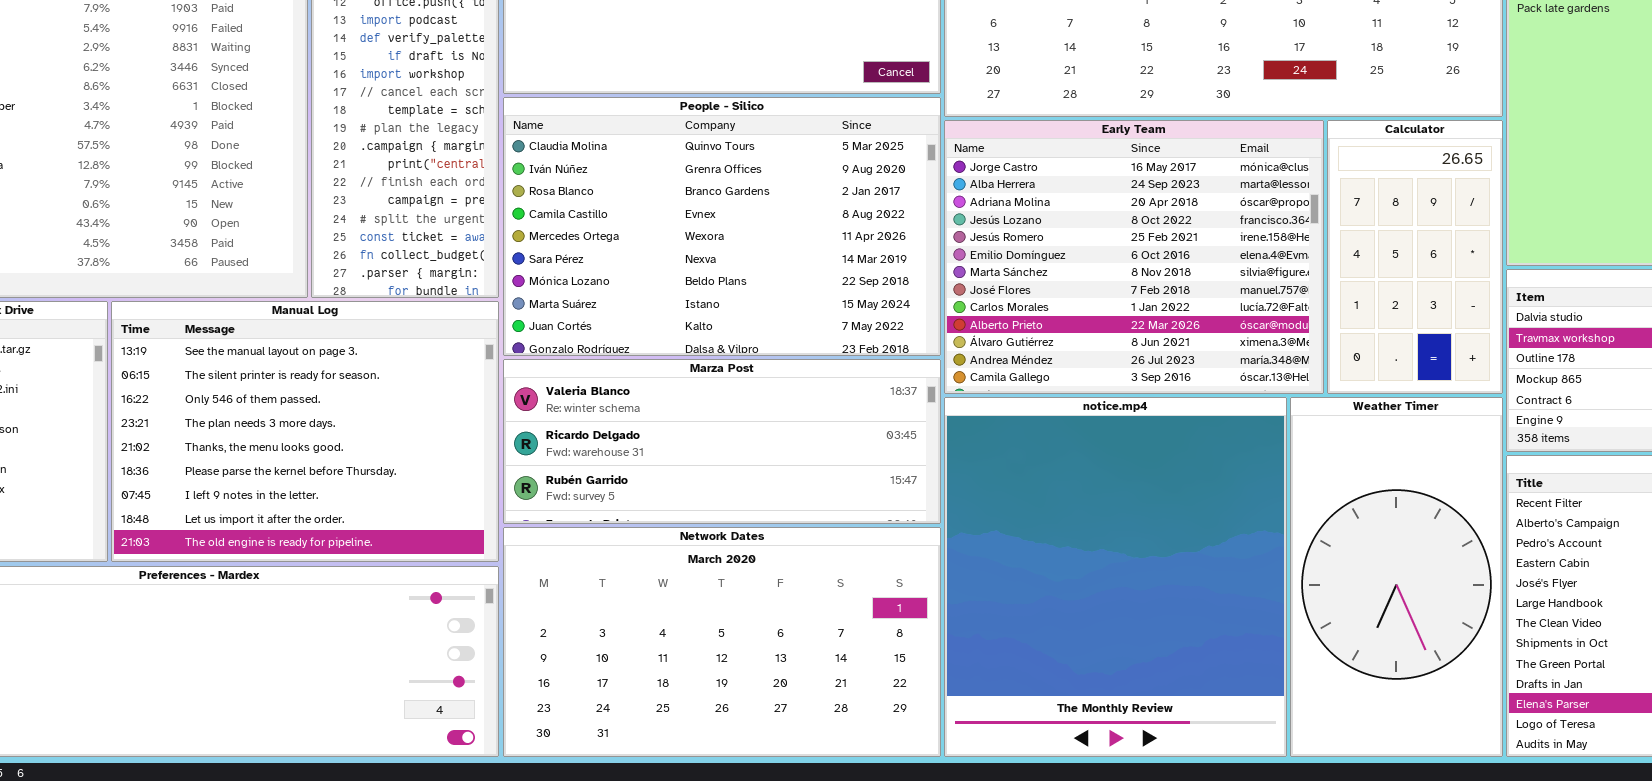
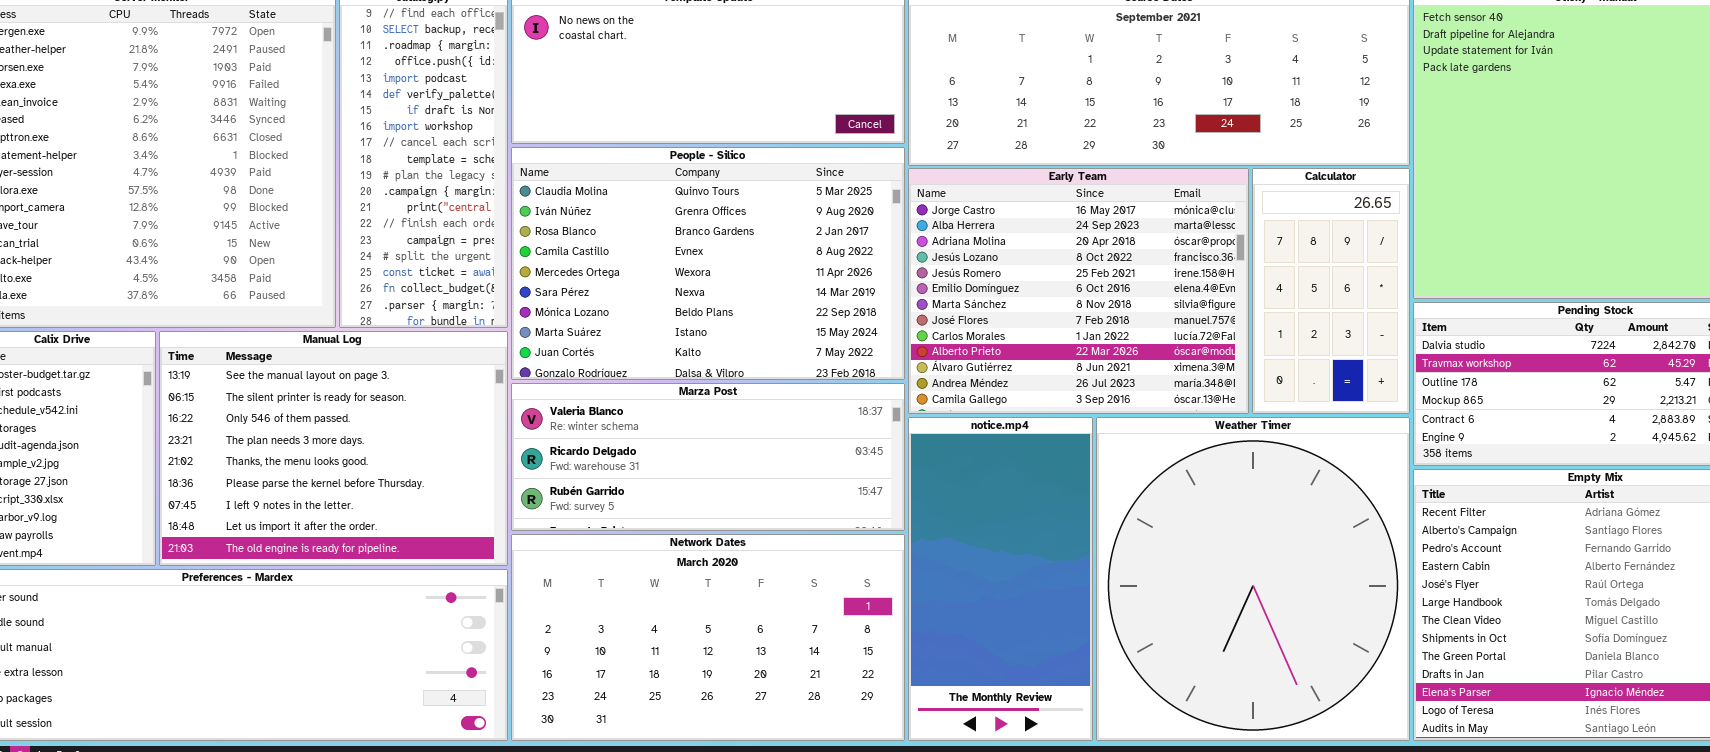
notice.mp4: [944,397,1287,757] -> [908,417,1093,741], resized
Weather Timer: [1290,397,1503,757] -> [1096,417,1410,741], resized

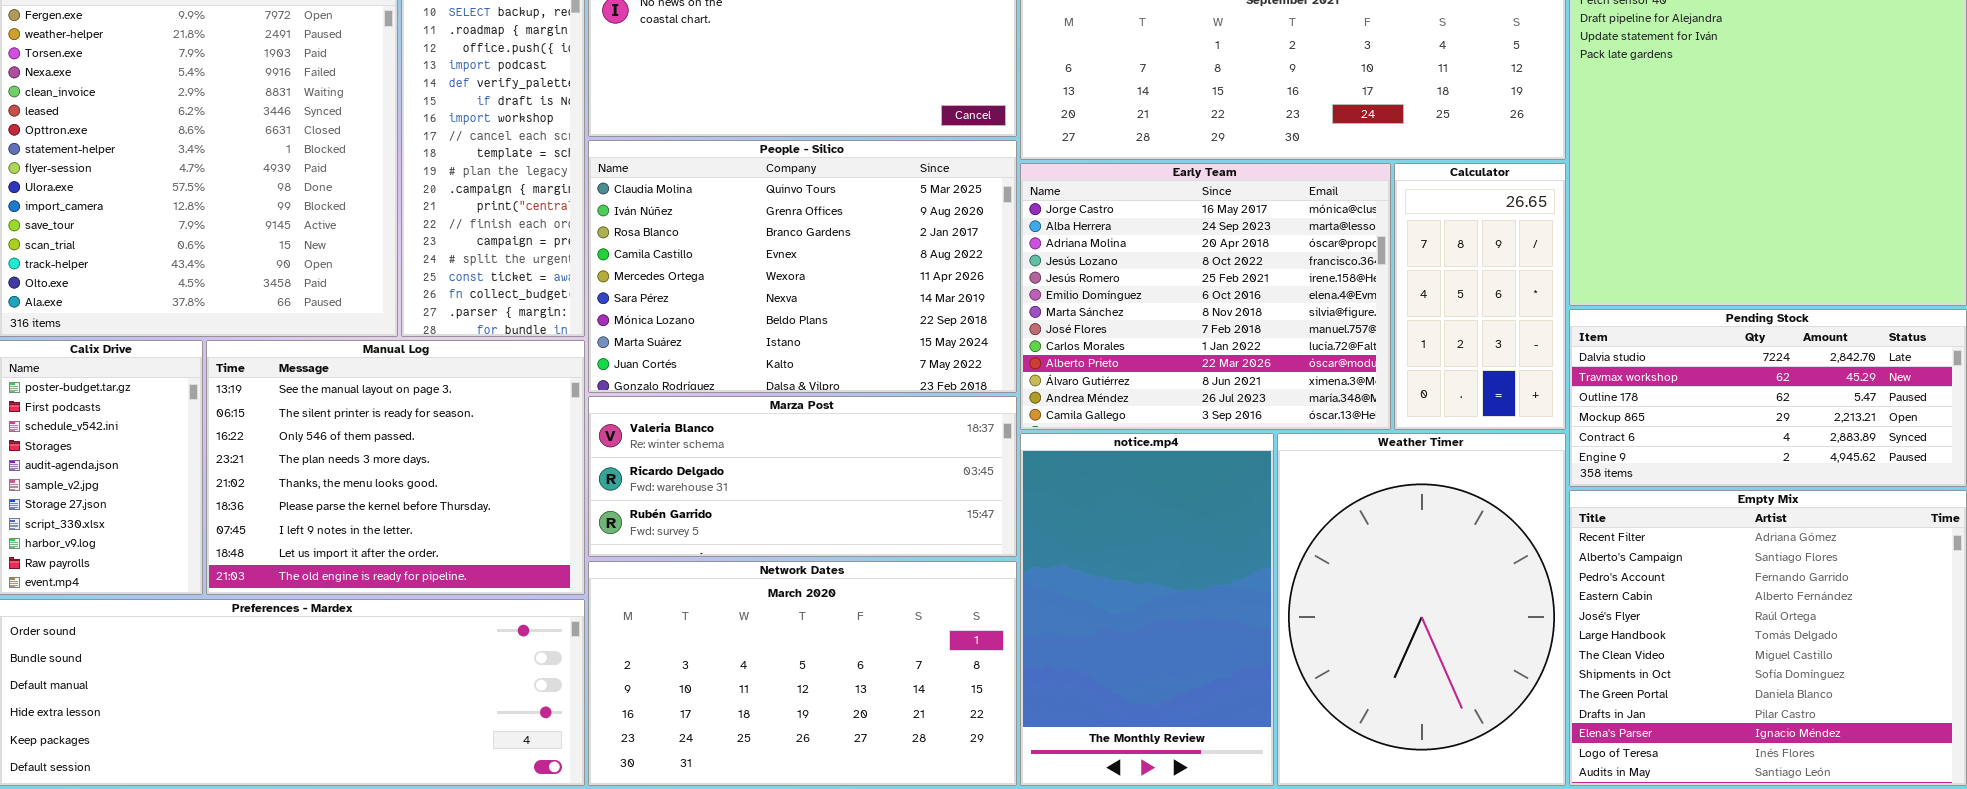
notice.mp4: [908,417,1093,741] -> [1020,433,1274,786], resized
Weather Timer: [1096,417,1410,741] -> [1277,433,1566,786], resized

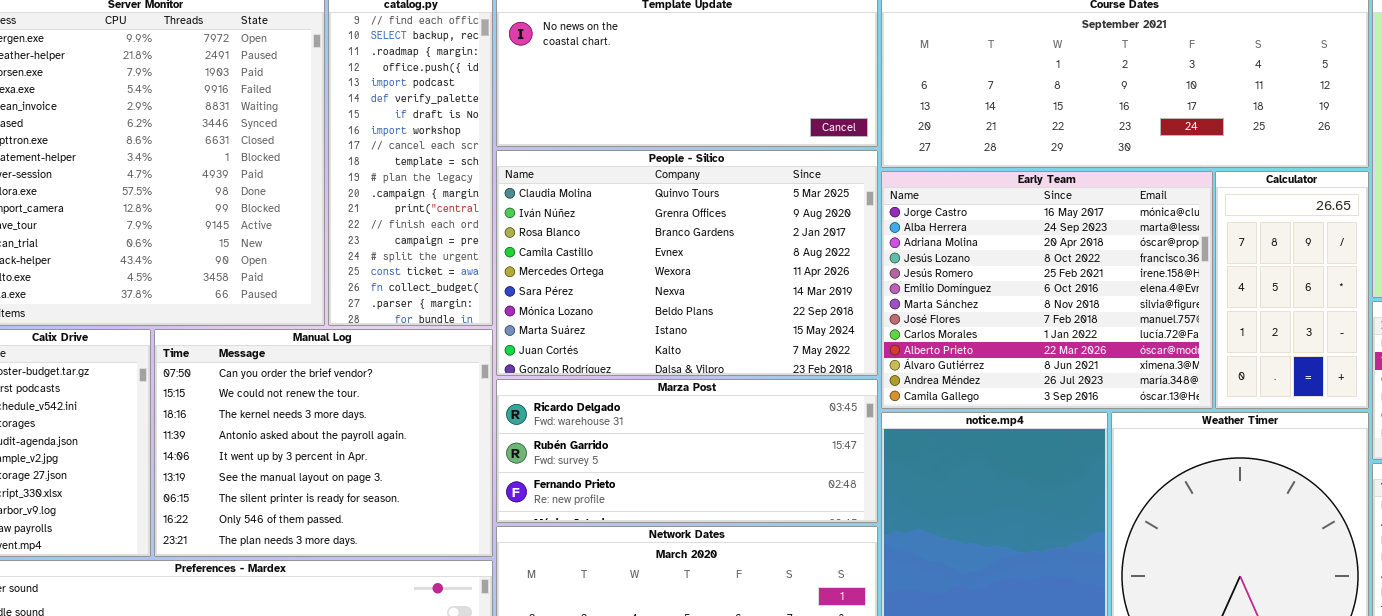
Manual Log: [206,340,585,595] -> [154,329,493,557], scrolled up 5 rows
Marza Post: [588,396,1017,557] -> [496,379,878,523], scrolled down 1 row

